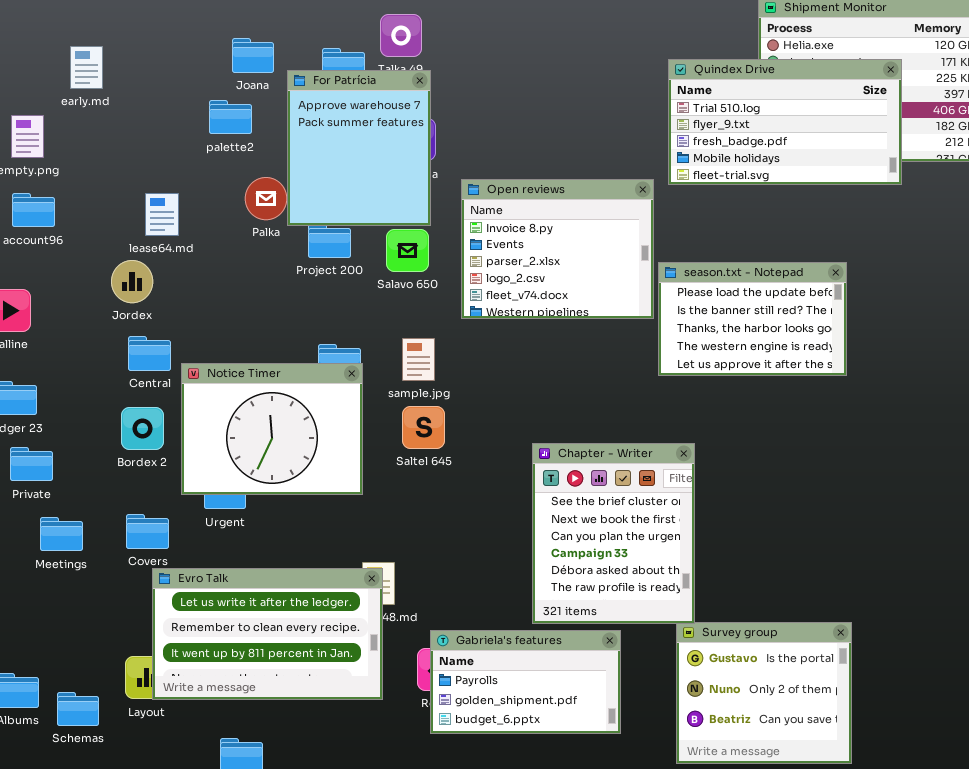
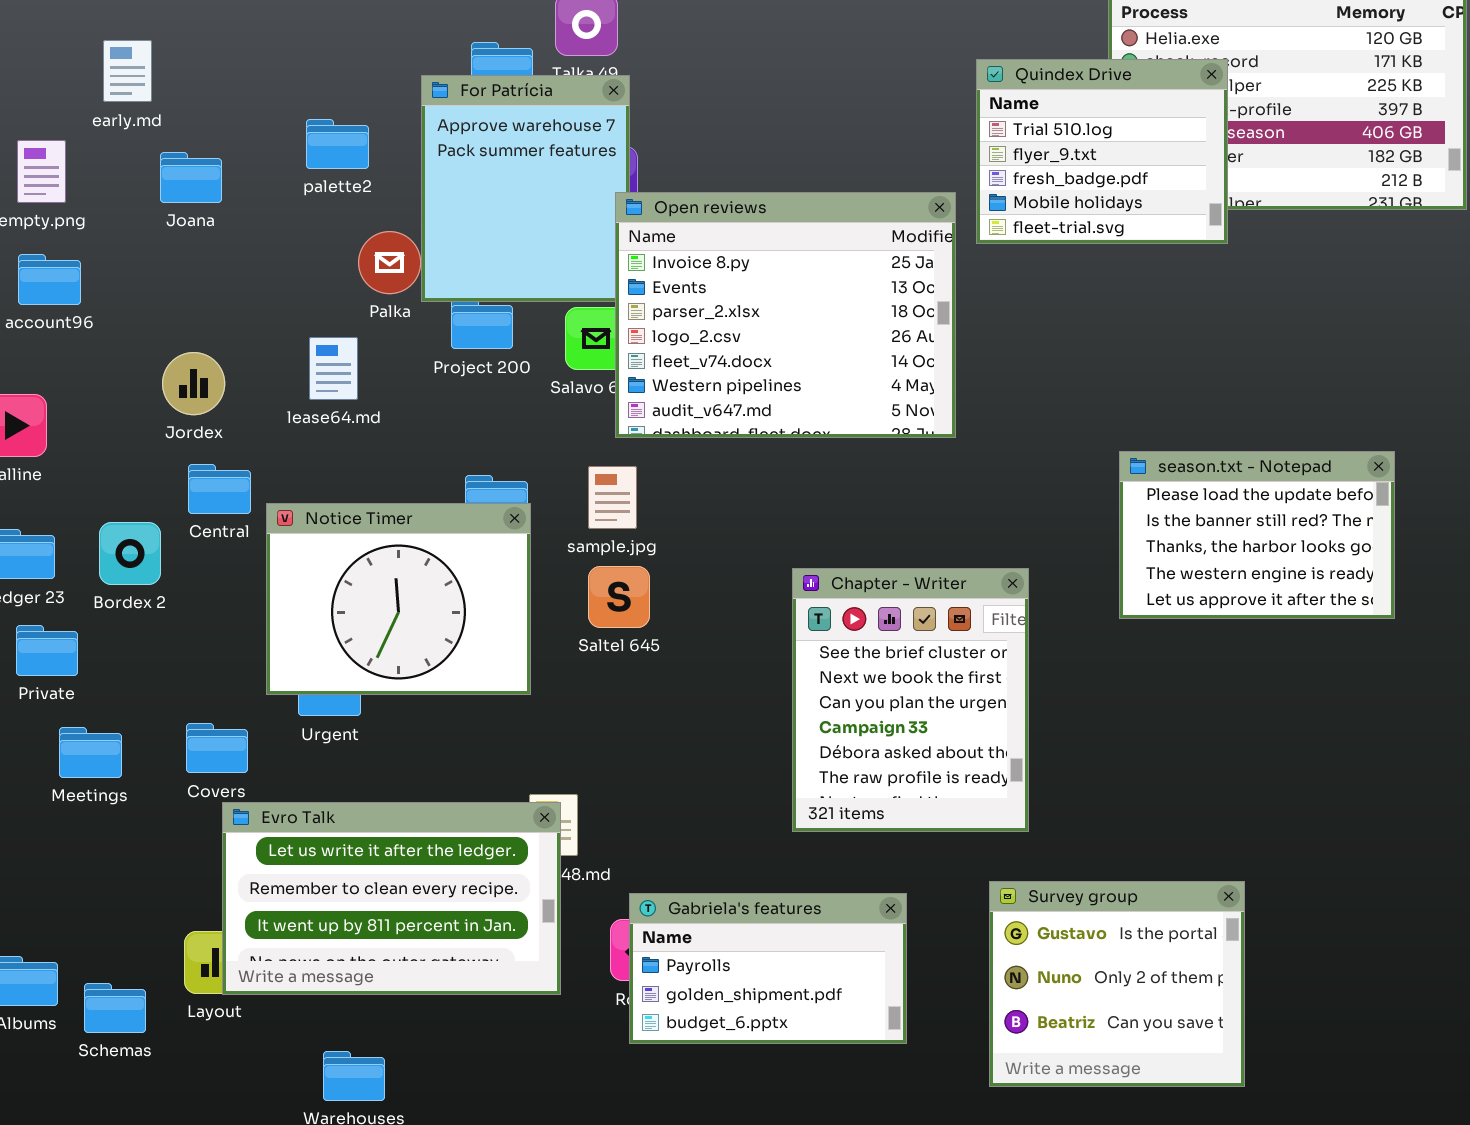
Joana: [232,38,274,73] -> [160,152,222,203], moved
Quindex Drive: [668,59,902,185] -> [976,59,1228,244], resized
Open reviews: [461,179,654,319] -> [615,192,956,438], resized
lease64.md: [145,193,179,236] -> [309,337,358,400], moved
season.txt - Notepad: [658,262,847,376] -> [1119,451,1395,619], moved
Bordex 2: [121,407,164,450] -> [99,522,161,585], moved
Chapter - Writer: [532,443,695,624] -> [792,568,1029,832], moved

